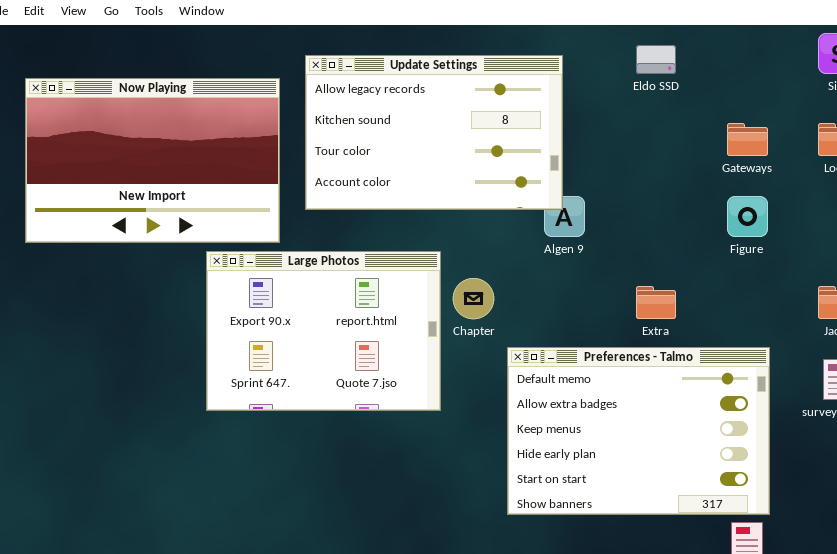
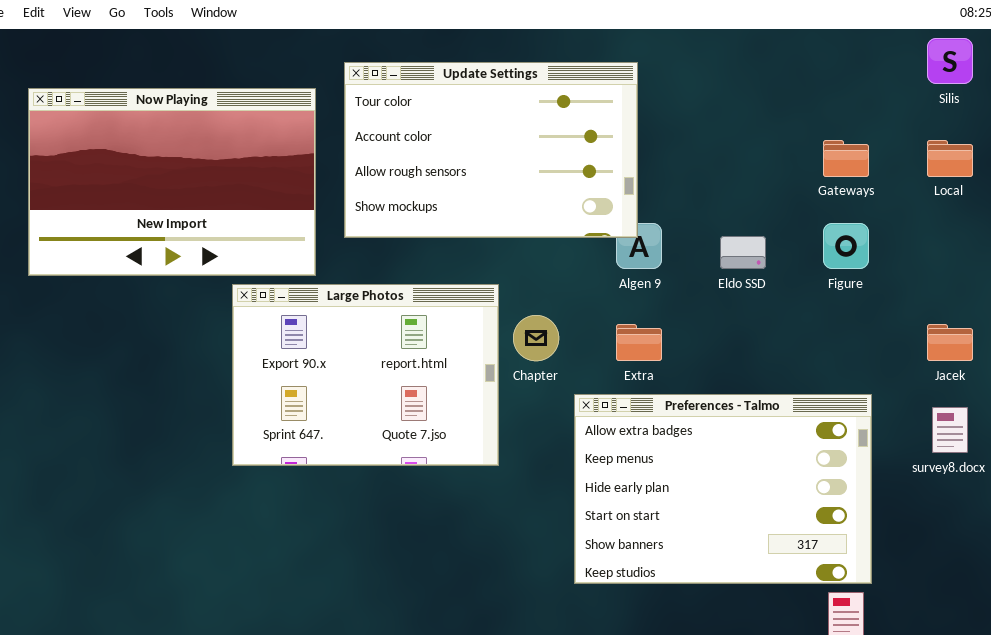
Eldo SSD: [636,45,676,74] -> [720,236,766,269], moved
Update Settings: [305,55,563,210] -> [344,62,638,238], scrolled down 2 rows
Extra: [636,286,676,319] -> [616,324,662,361], moved
Preferences - Talmo: [507,347,770,515] -> [574,394,872,584], scrolled down 1 row

